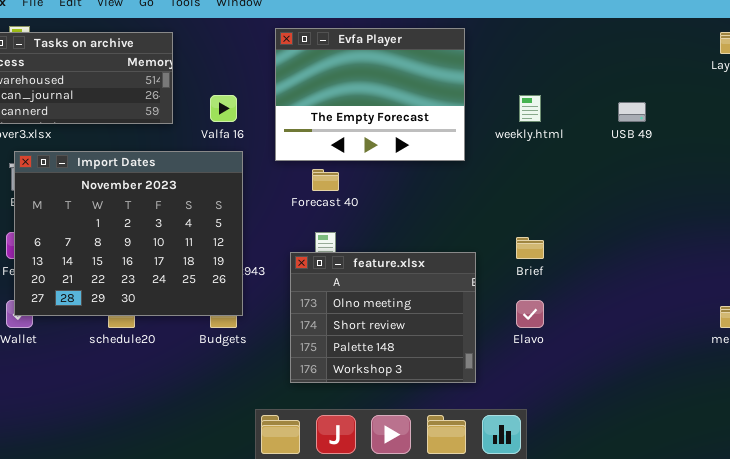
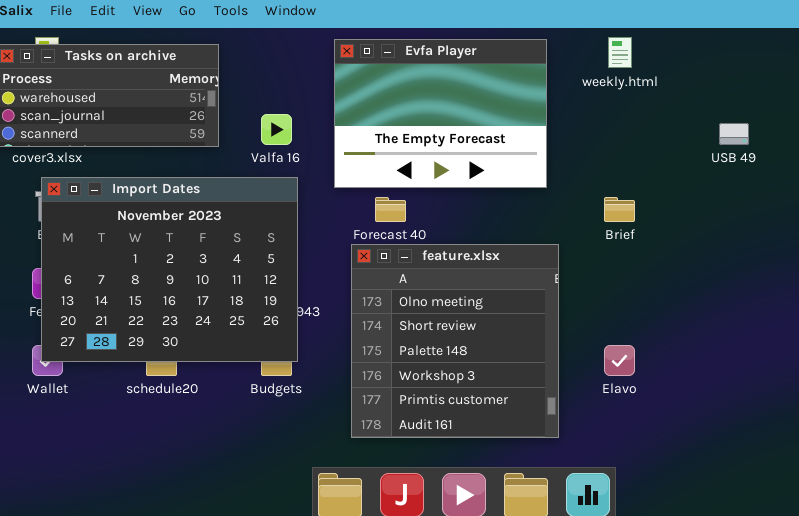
weekly.html: [519,95,541,122] -> [608,37,632,68], moved
Brief: [516,237,544,259] -> [604,197,635,222], moved
feature.xlsx: [290,252,476,383] -> [351,244,559,438], resized

